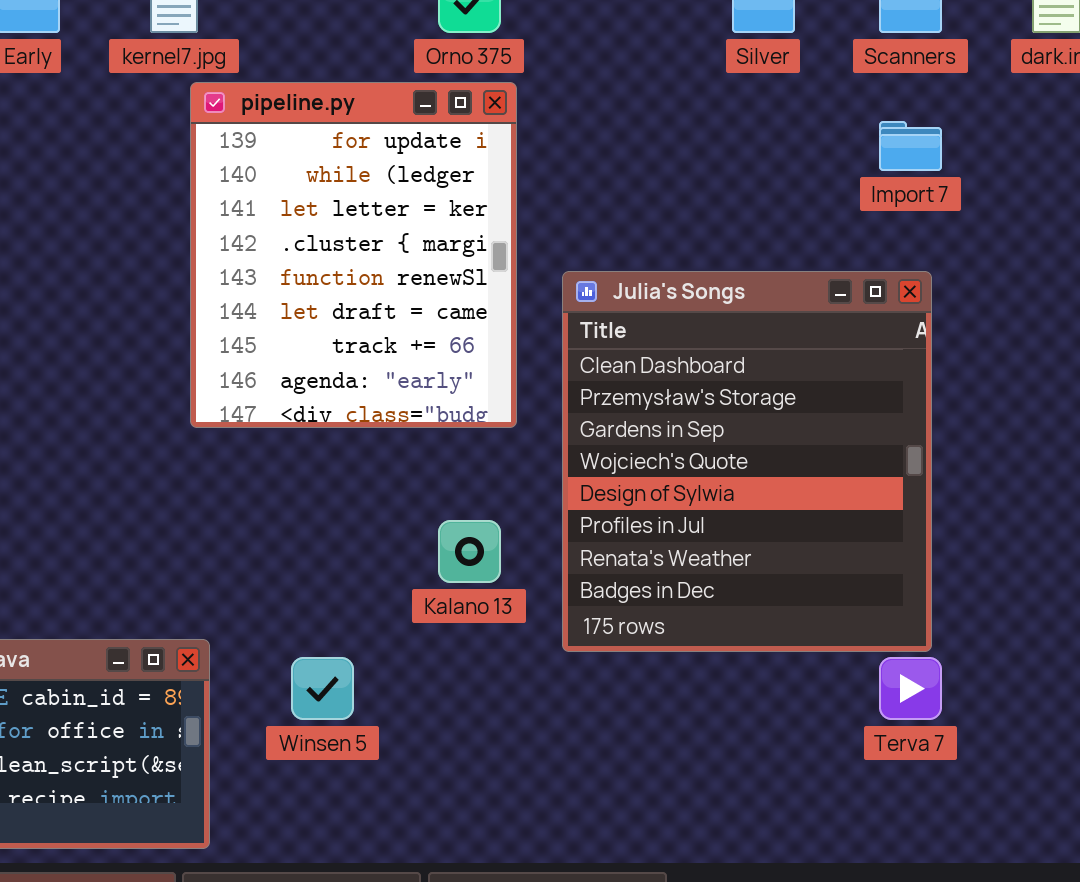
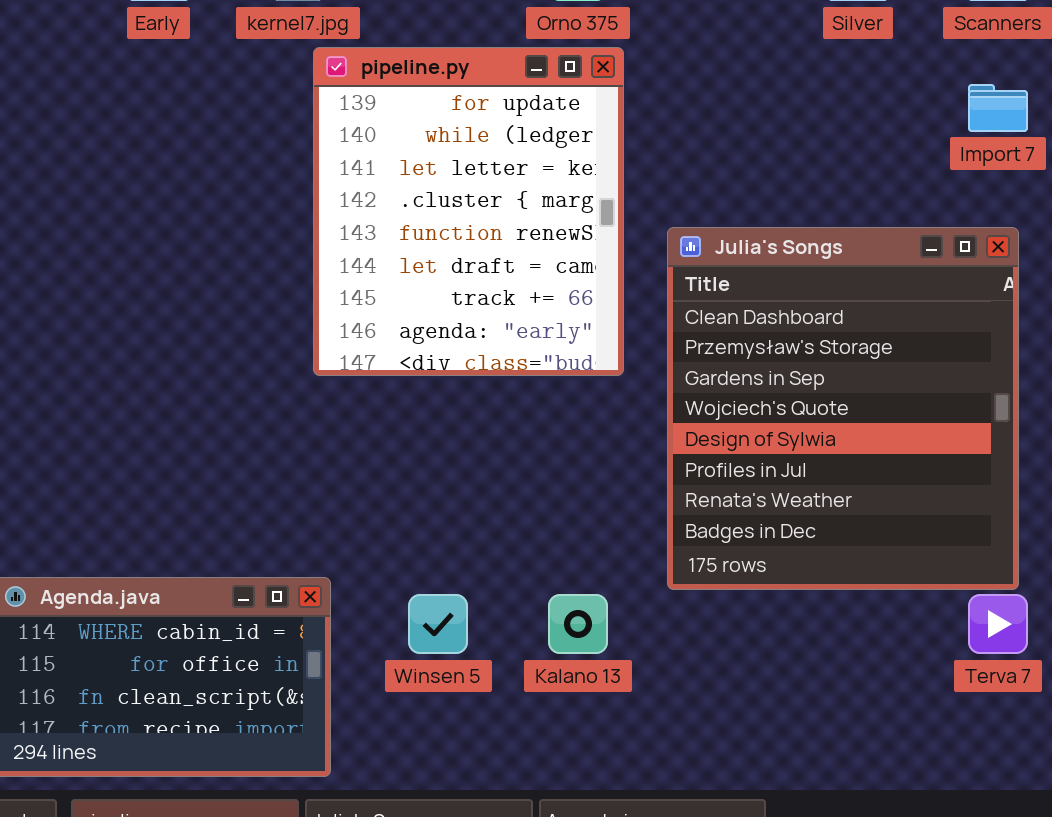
Kalano 13: [438,520,501,583] -> [548,594,608,654], moved

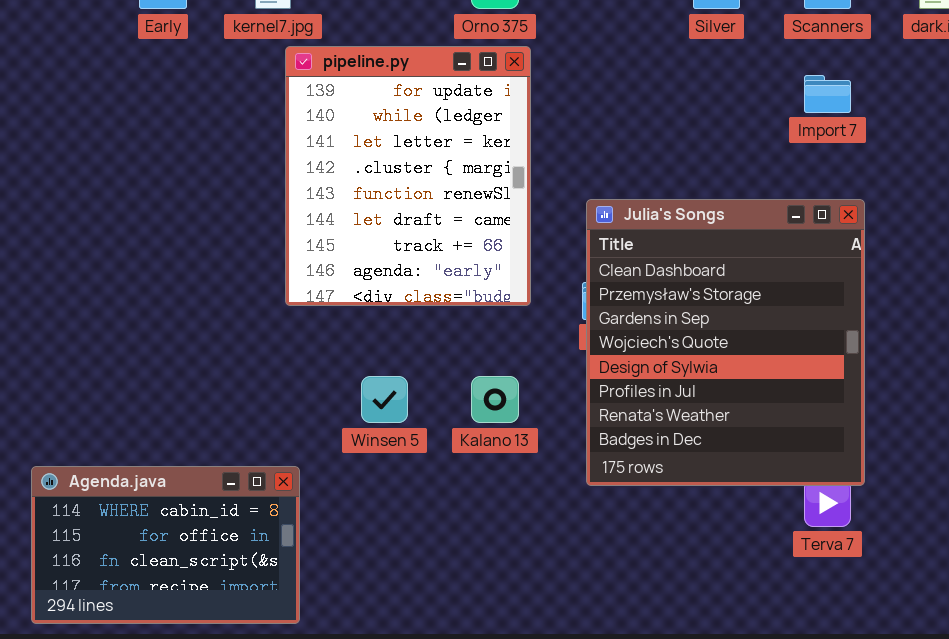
Julia's Songs: [667,227,1019,590] -> [586,199,865,486], moved
Winsen 5: [408,594,468,654] -> [361,376,408,423], moved
Kalano 13: [548,594,608,654] -> [471,376,519,423], moved

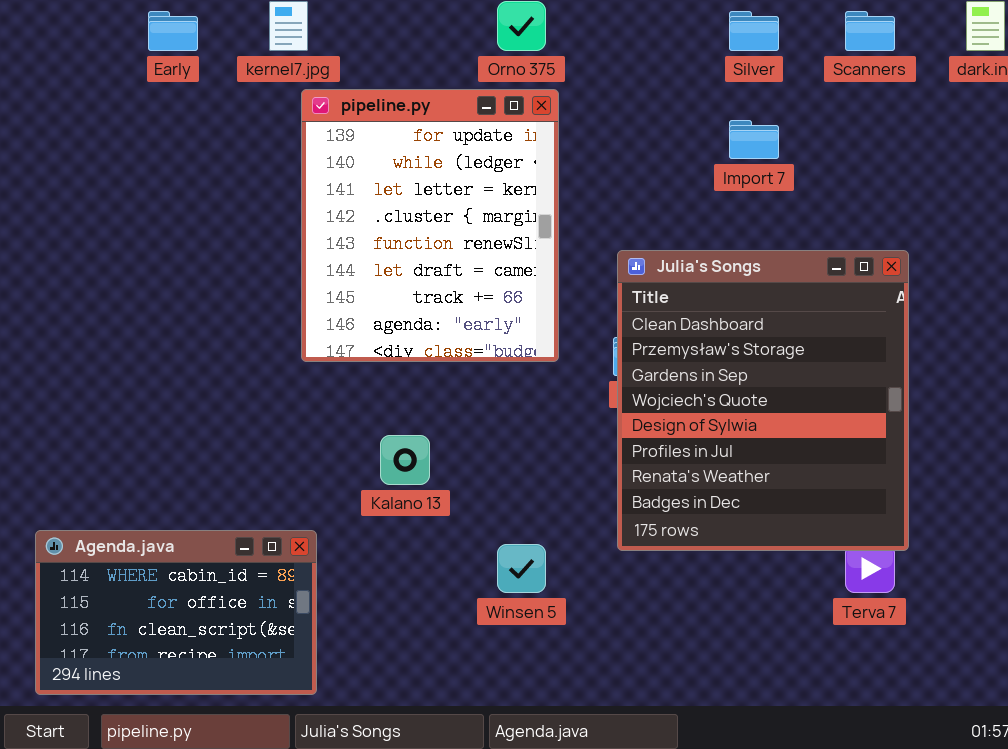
Import 7: [804,75,851,113] -> [729,120,779,159], moved
Winsen 5: [361,376,408,423] -> [497,544,546,593], moved
Kalano 13: [471,376,519,423] -> [380,435,430,485], moved

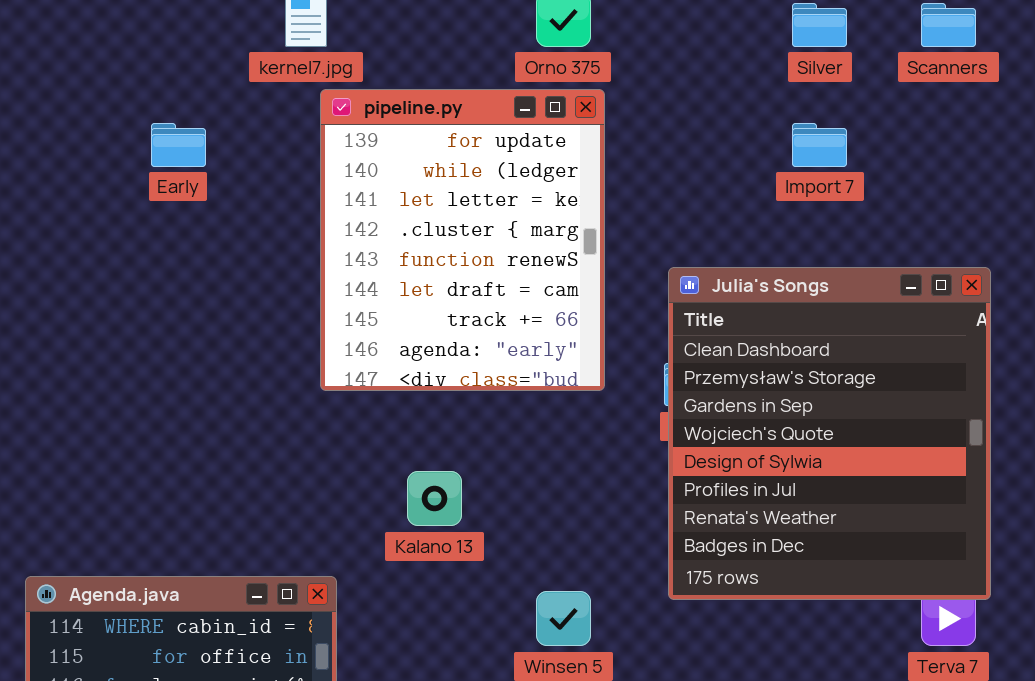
Early: [148,11,198,51] -> [151,123,206,167], moved

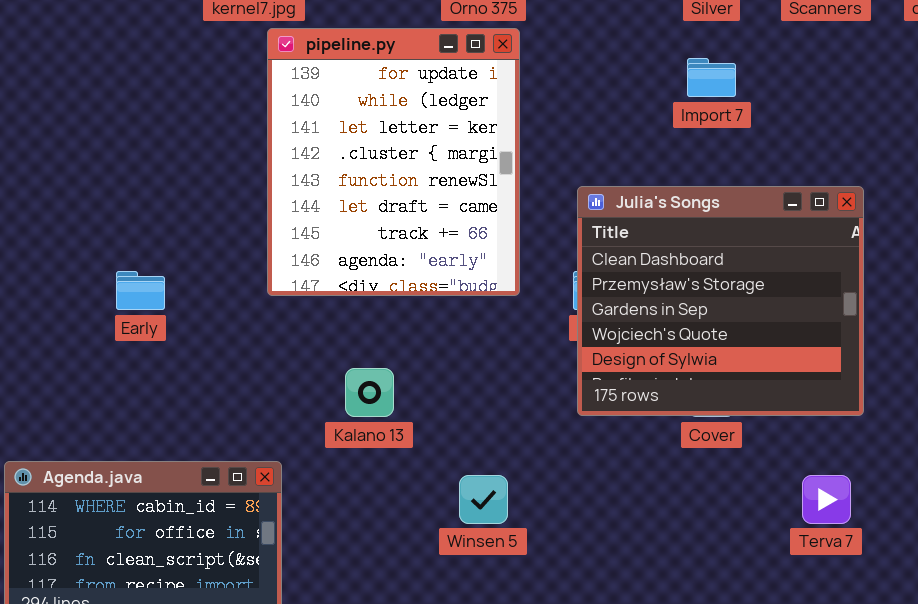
Early: [151,123,206,167] -> [116,271,165,310], moved
Julia's Songs: [668,267,991,600] -> [577,186,864,416], resized

